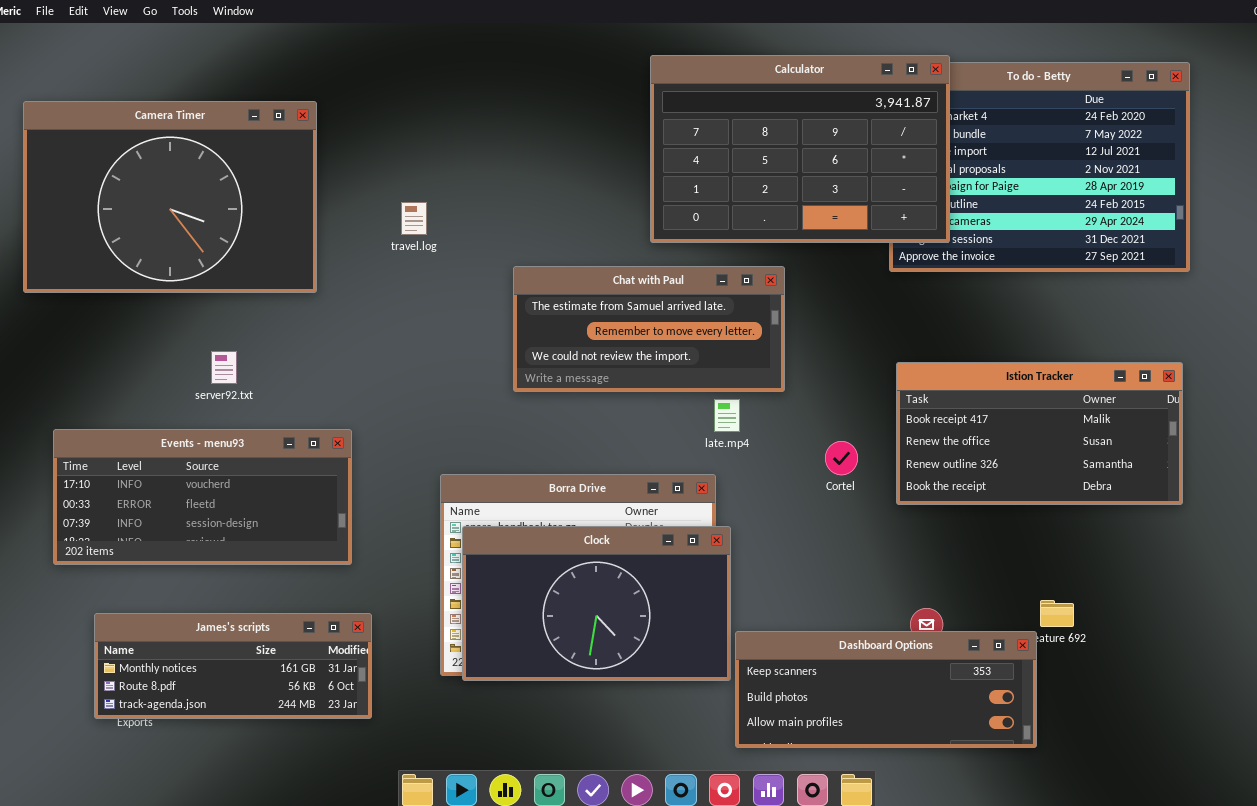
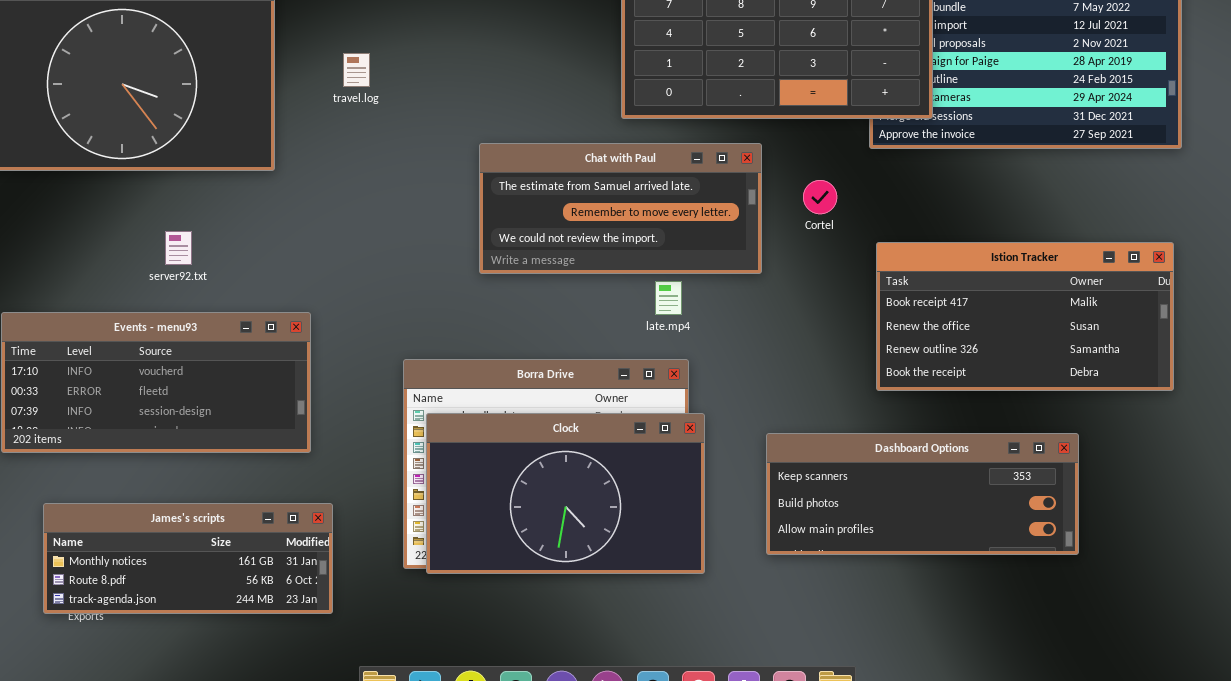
travel.log: [401,202,427,235] -> [343,53,370,87], moved
late.mp4: [714,399,740,432] -> [655,281,682,315], moved
Cortel: [825,441,858,475] -> [803,180,837,214], moved
Dashboard Options: [735,631,1037,748] -> [766,433,1079,555], moved

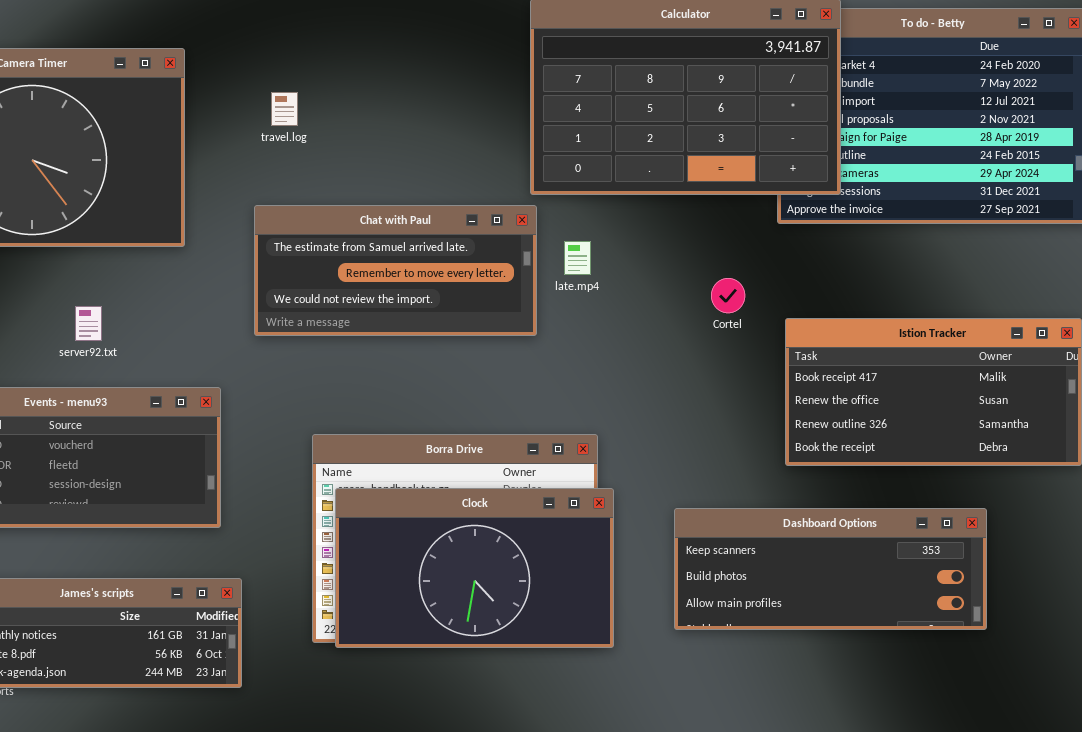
travel.log: [343,53,370,87] -> [271,92,298,126], moved
Chat with Paul: [479,143,762,274] -> [254,205,537,336], moved
Cortel: [803,180,837,214] -> [711,278,745,313], moved
late.mp4: [655,281,682,315] -> [564,241,591,275], moved

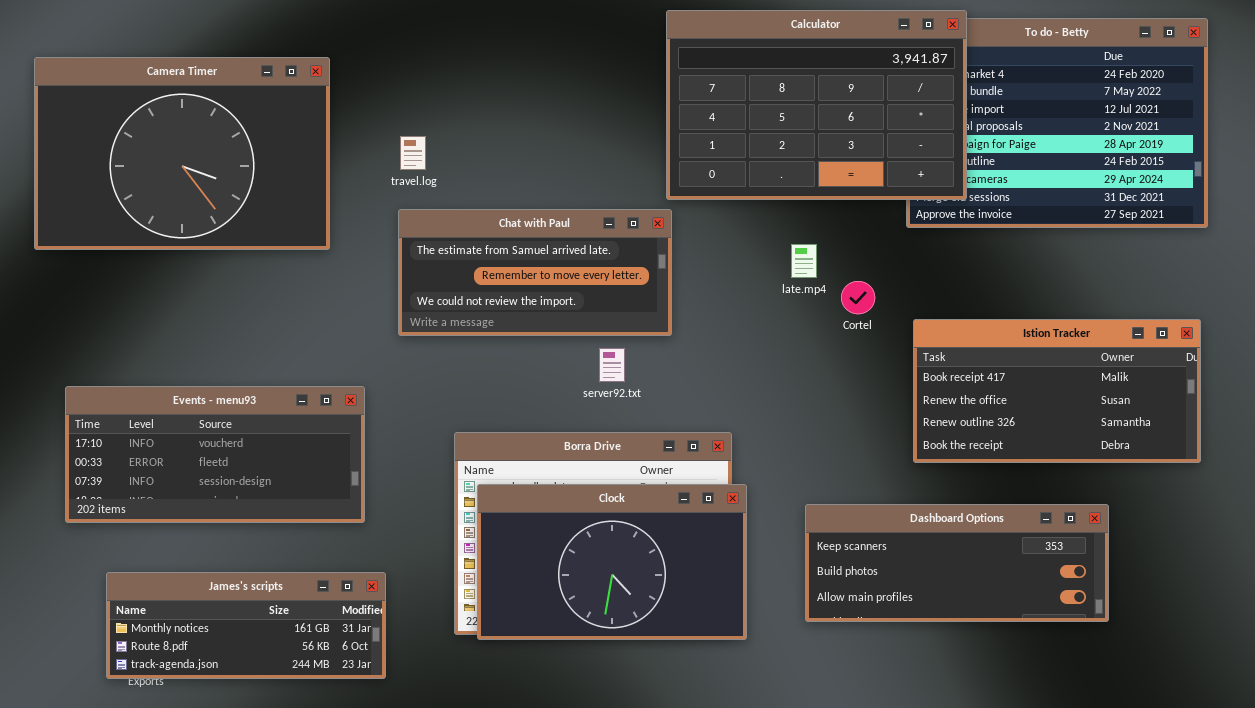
travel.log: [271,92,298,126] -> [400,136,426,170], moved
late.mp4: [564,241,591,275] -> [791,244,817,278], moved
server92.txt: [75,306,102,341] -> [599,348,625,382], moved

